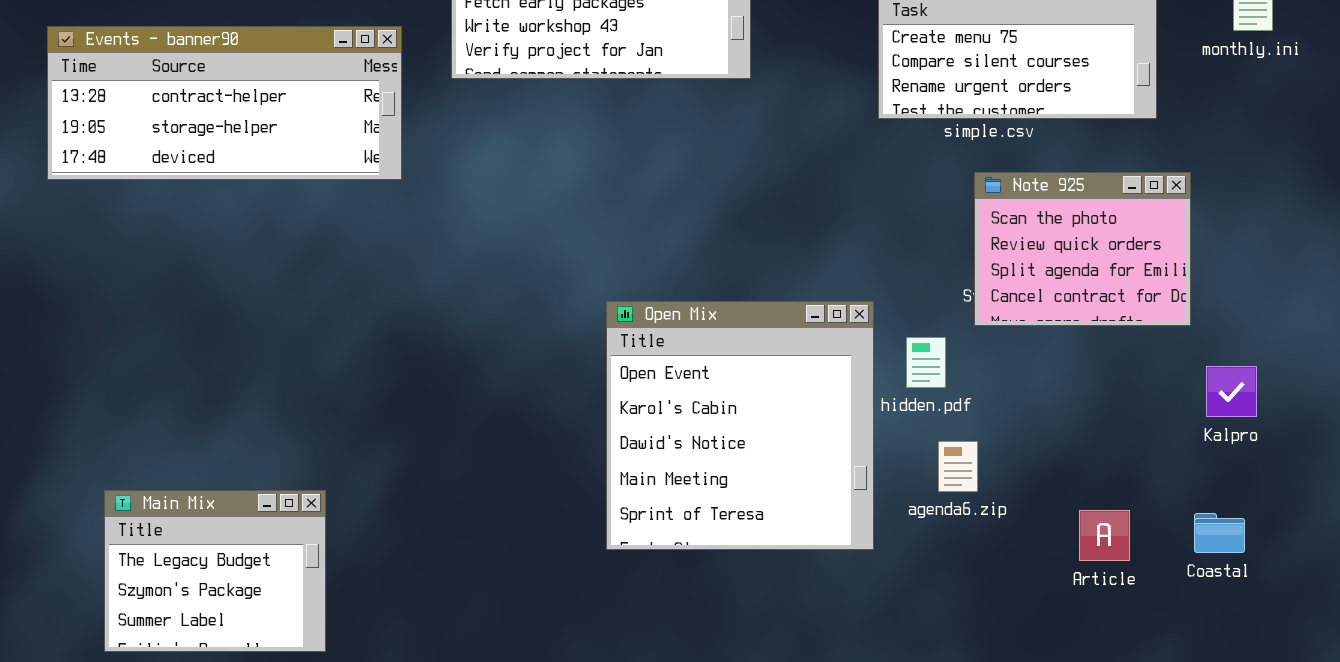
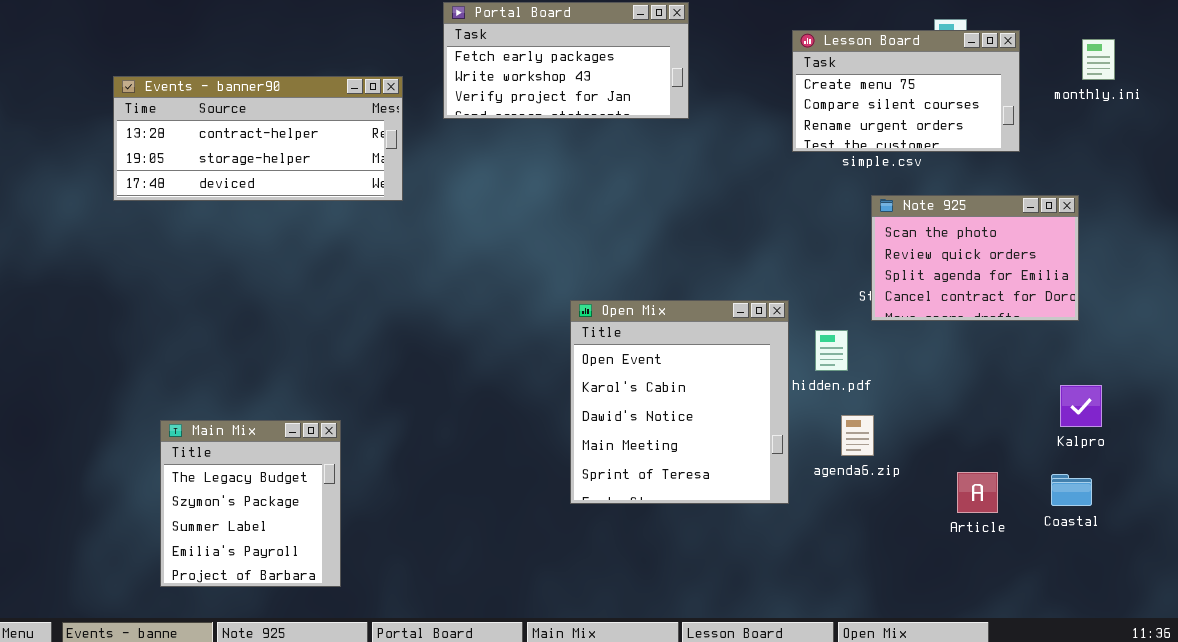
Note 925: [974,172,1191,326] -> [871,195,1079,321], resized
Kalpro: [1206,366,1257,417] -> [1060,385,1102,427], moved
Main Mix: [104,490,326,652] -> [160,420,341,587], resized

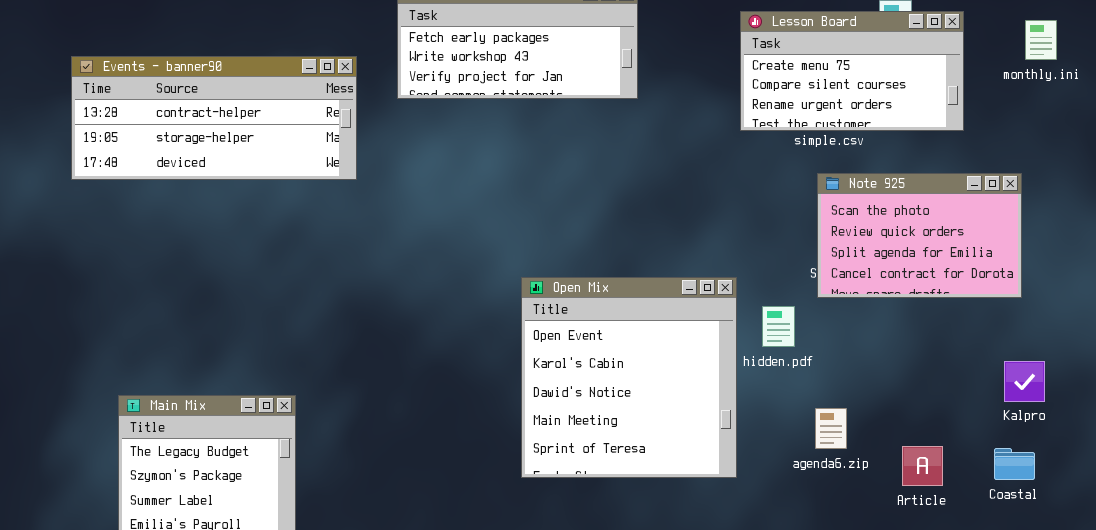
agenda6.zip: [841,415,874,456] -> [815,408,847,449], moved

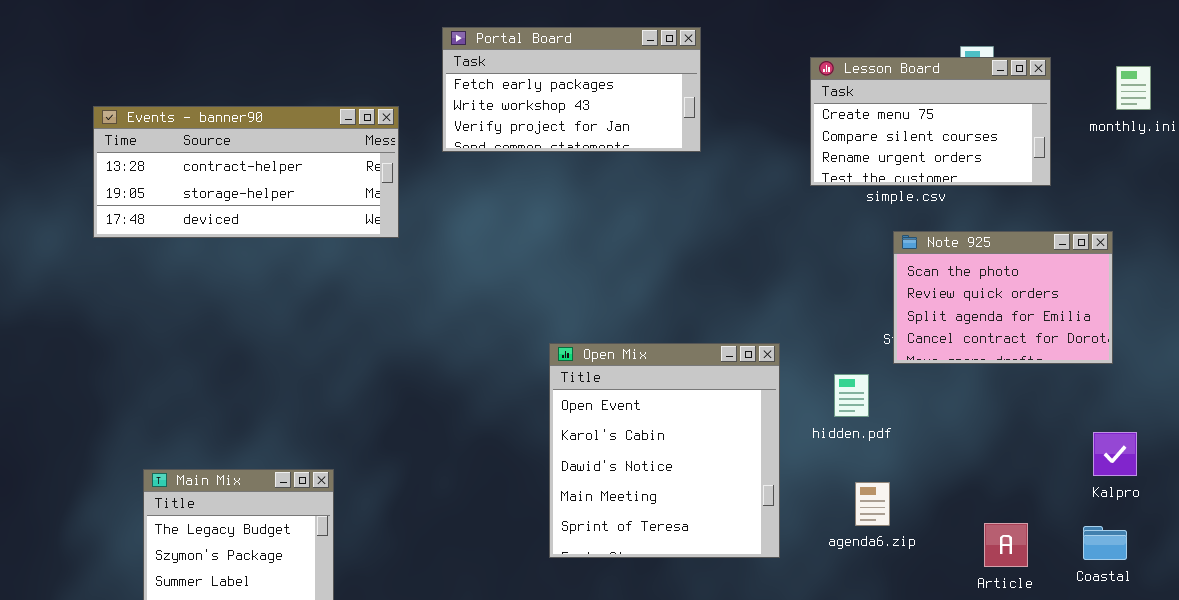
Open Mix: [521,277,737,478] -> [549,343,780,558], moved
agenda6.zip: [815,408,847,449] -> [855,482,890,526], moved

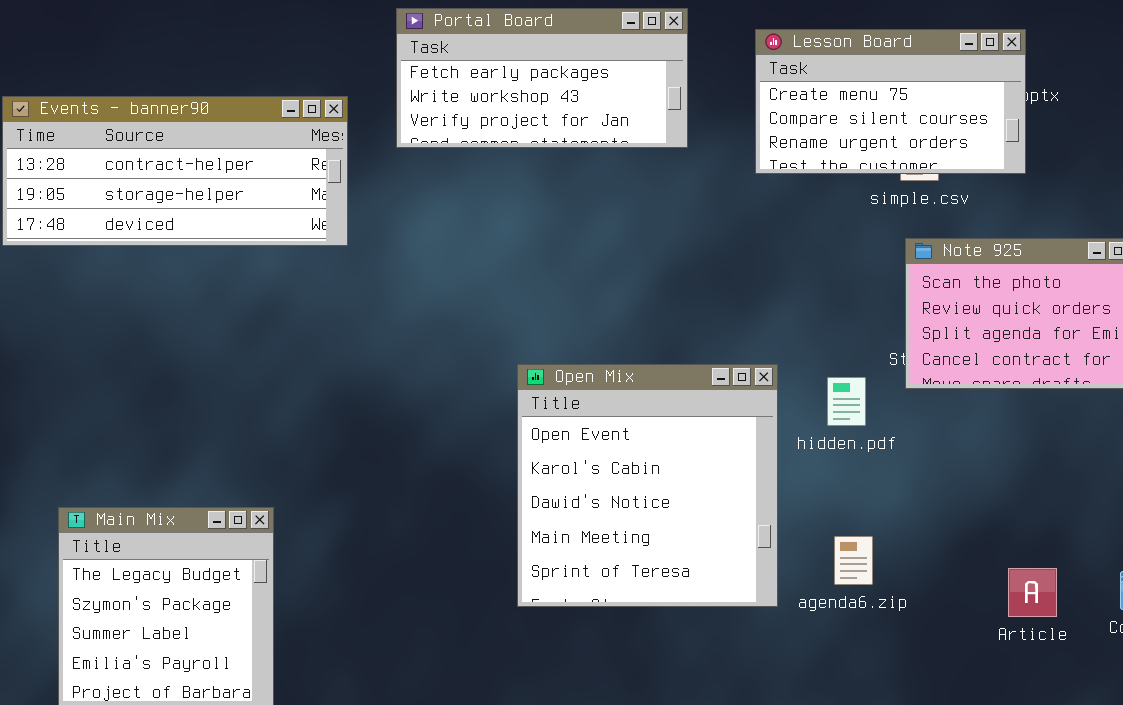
Lesson Board: [810,57,1051,186] -> [755,29,1026,174], moved
hidden.pdf: [834,374,869,417] -> [827,377,866,426], moved
agenda6.zip: [855,482,890,526] -> [834,536,873,585], moved

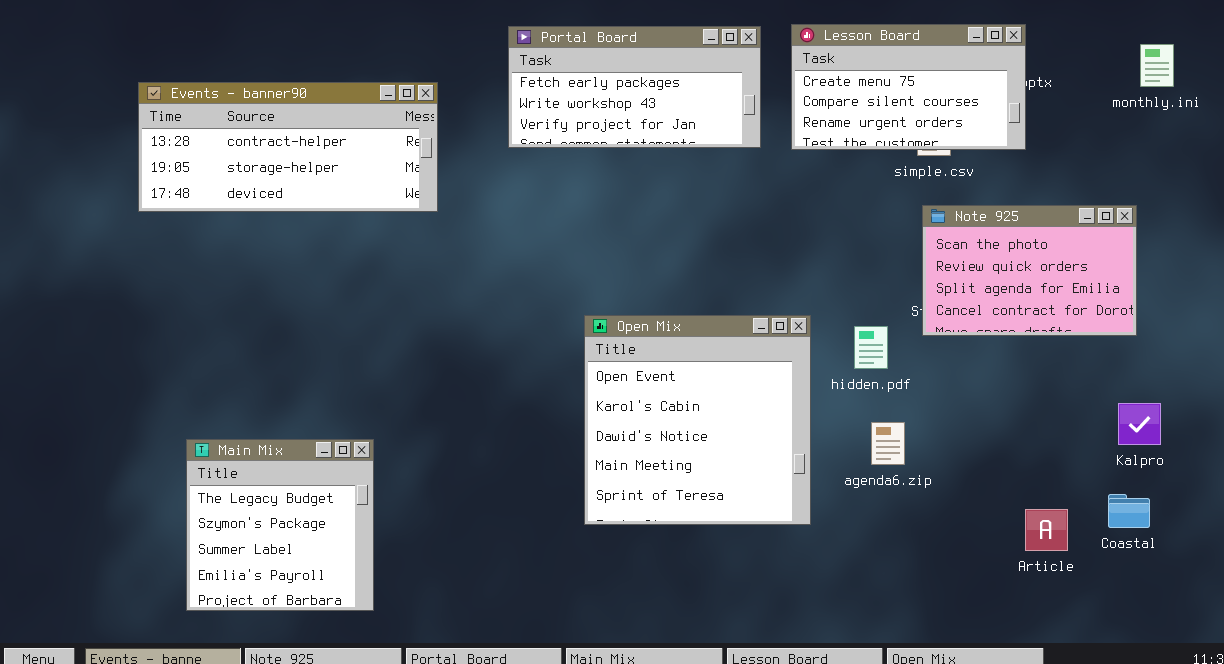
Portal Board: [396,8,688,148] -> [508,26,761,148], moved
agenda6.zip: [834,536,873,585] -> [871,422,905,465], moved
Article: [1008,568,1057,617] -> [1025,509,1068,551], moved

